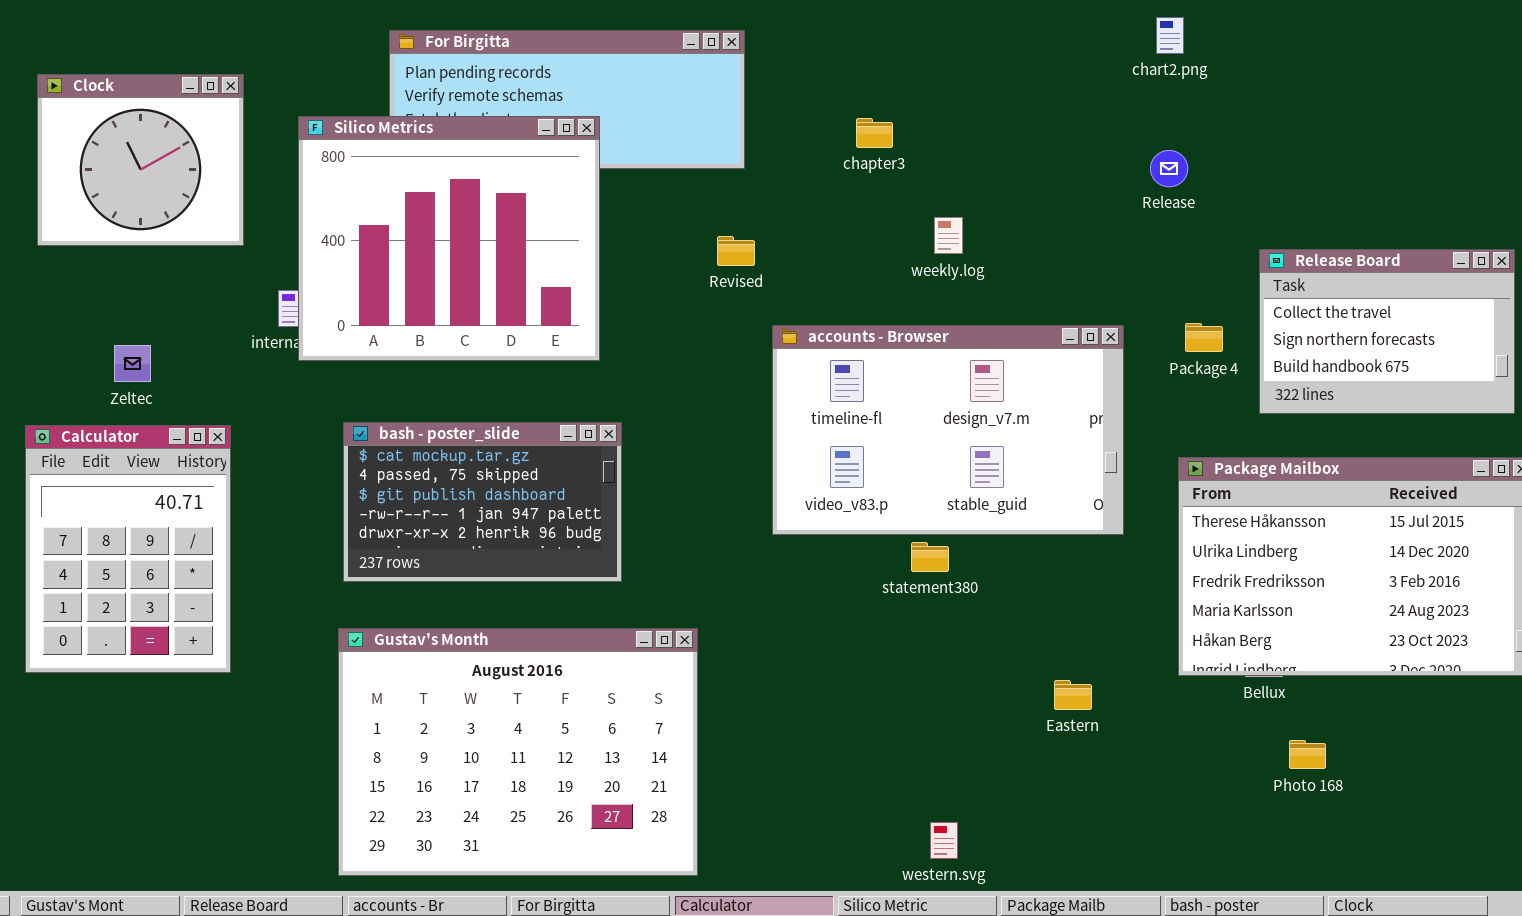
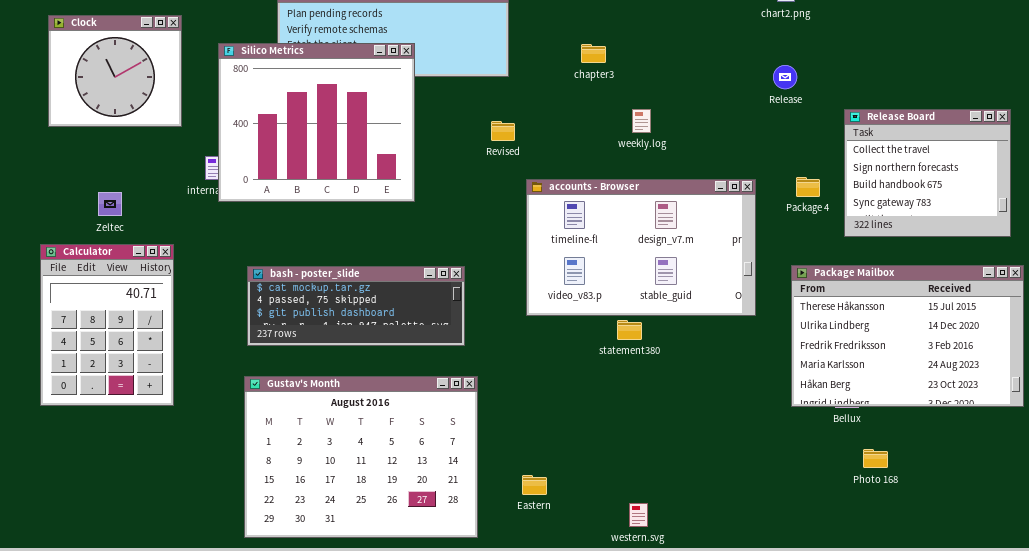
Release Board: [1259,249,1515,414] -> [844,109,1011,237], resized
bash - poster_slide: [343,422,622,582] -> [247,266,465,346], resized
Eastern: [1054,680,1092,710] -> [522,475,547,495], moved

